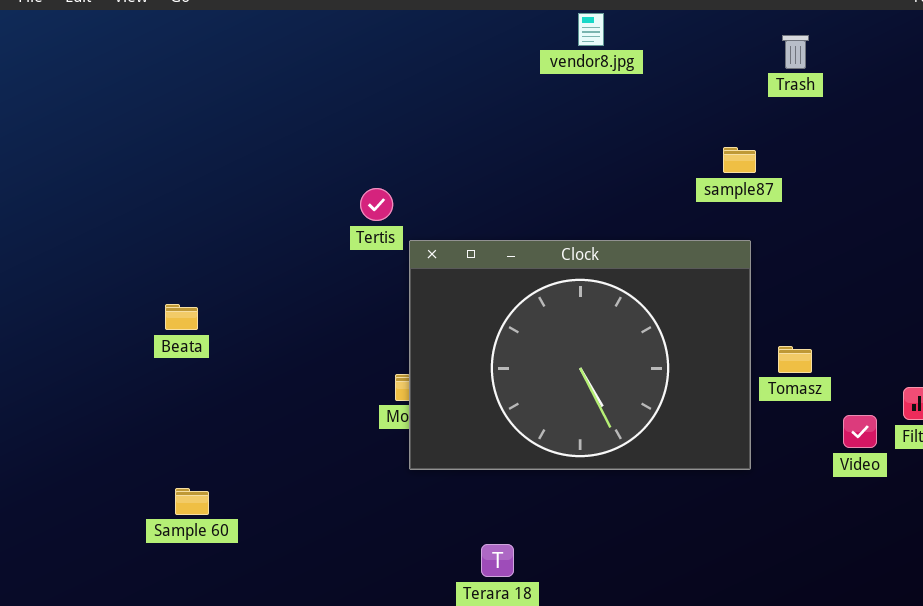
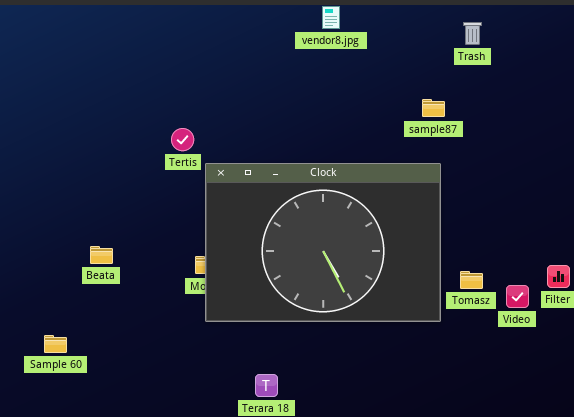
Beata: [165,304,198,330] -> [90,246,113,264], moved
Tomasz: [778,346,812,373] -> [460,271,483,289], moved

